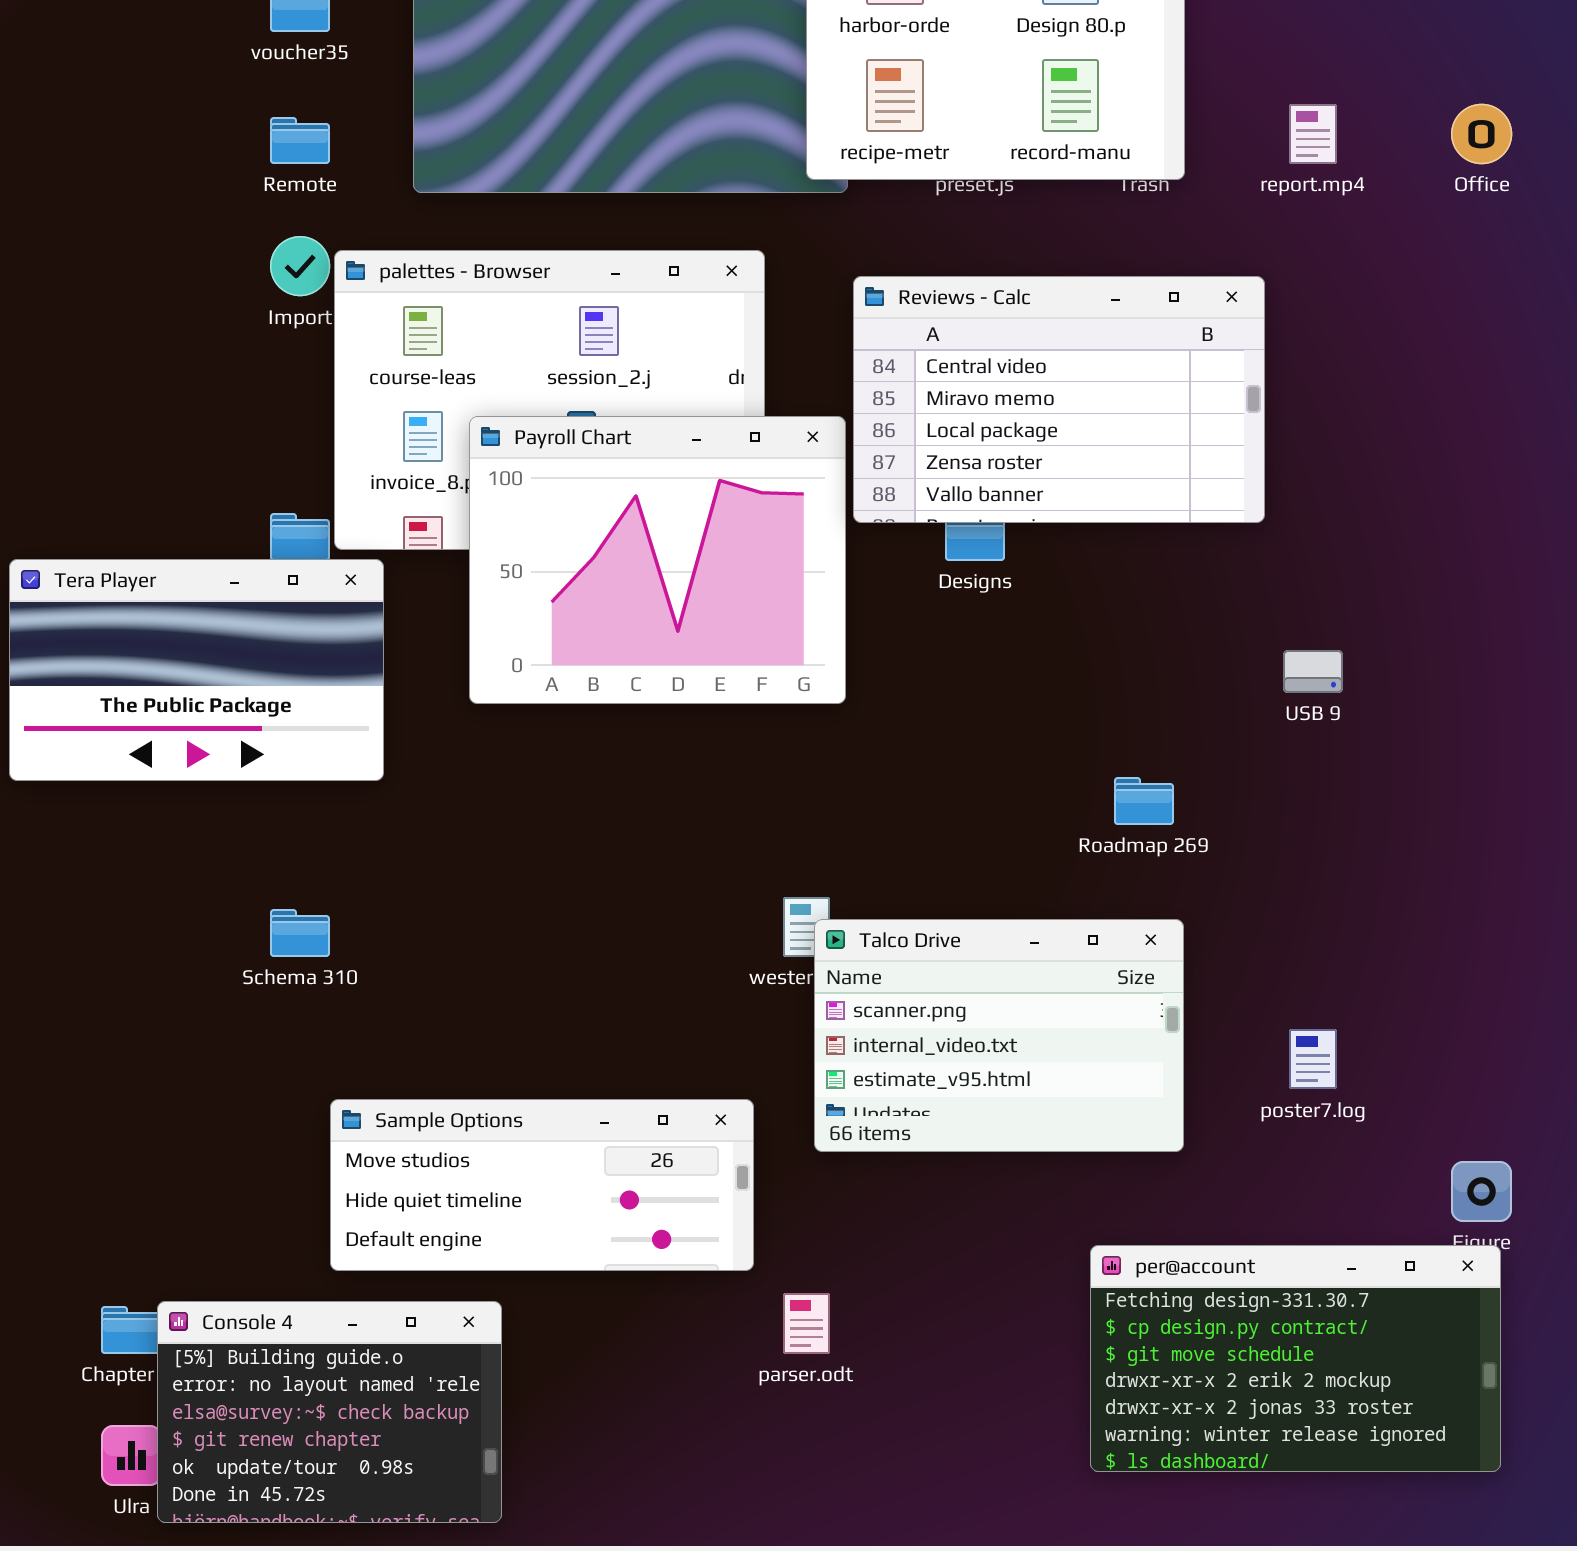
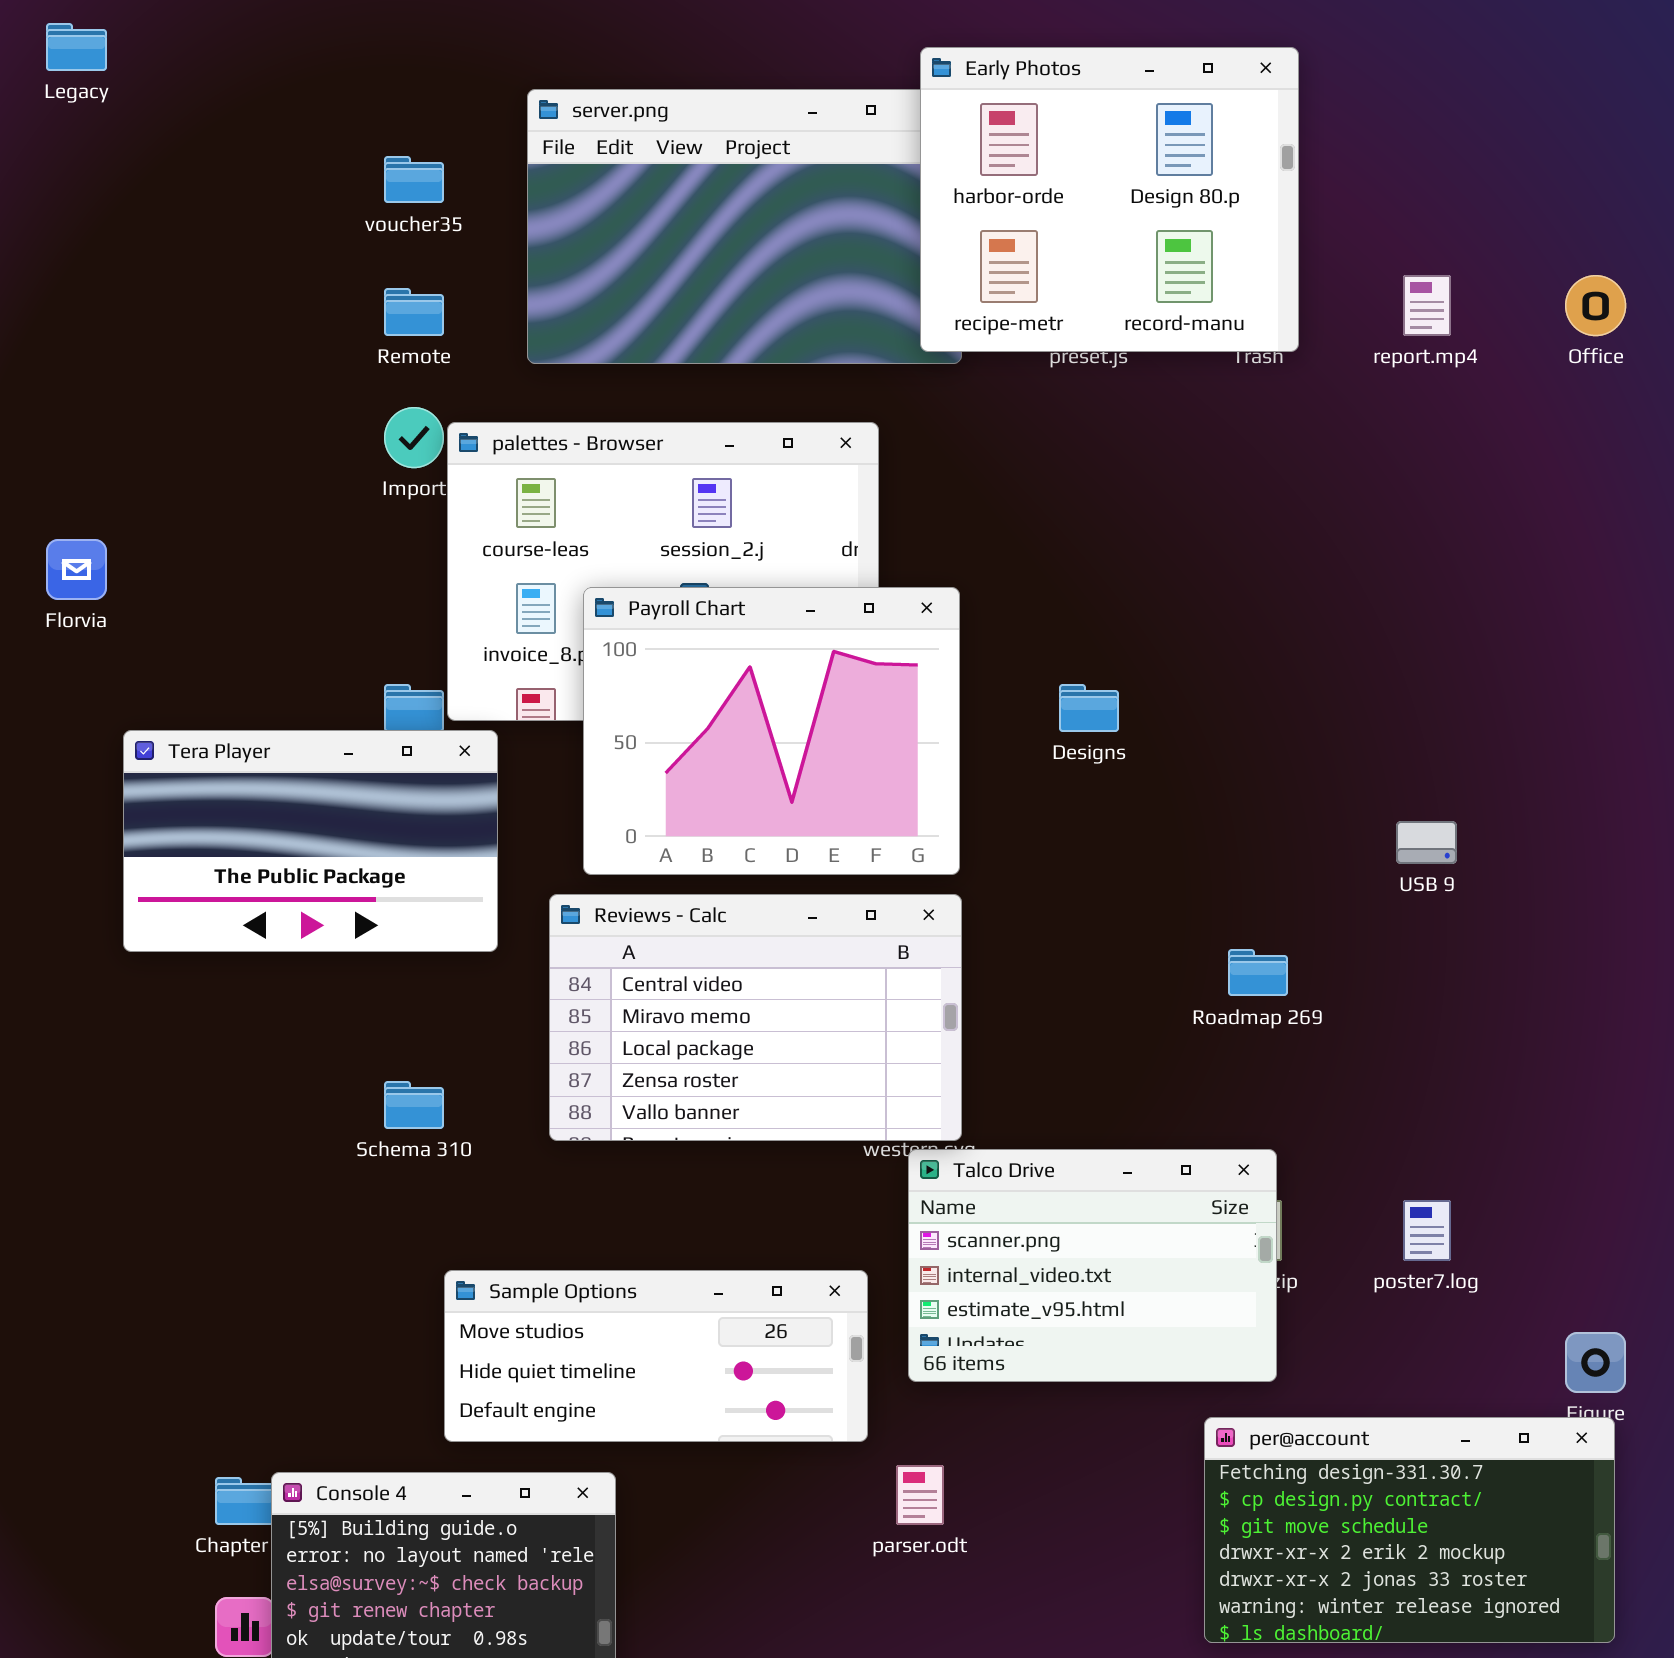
Reviews - Calc: [853,276,1265,523] -> [549,894,962,1141], moved
Talco Drive: [814,919,1184,1152] -> [908,1149,1277,1382], moved

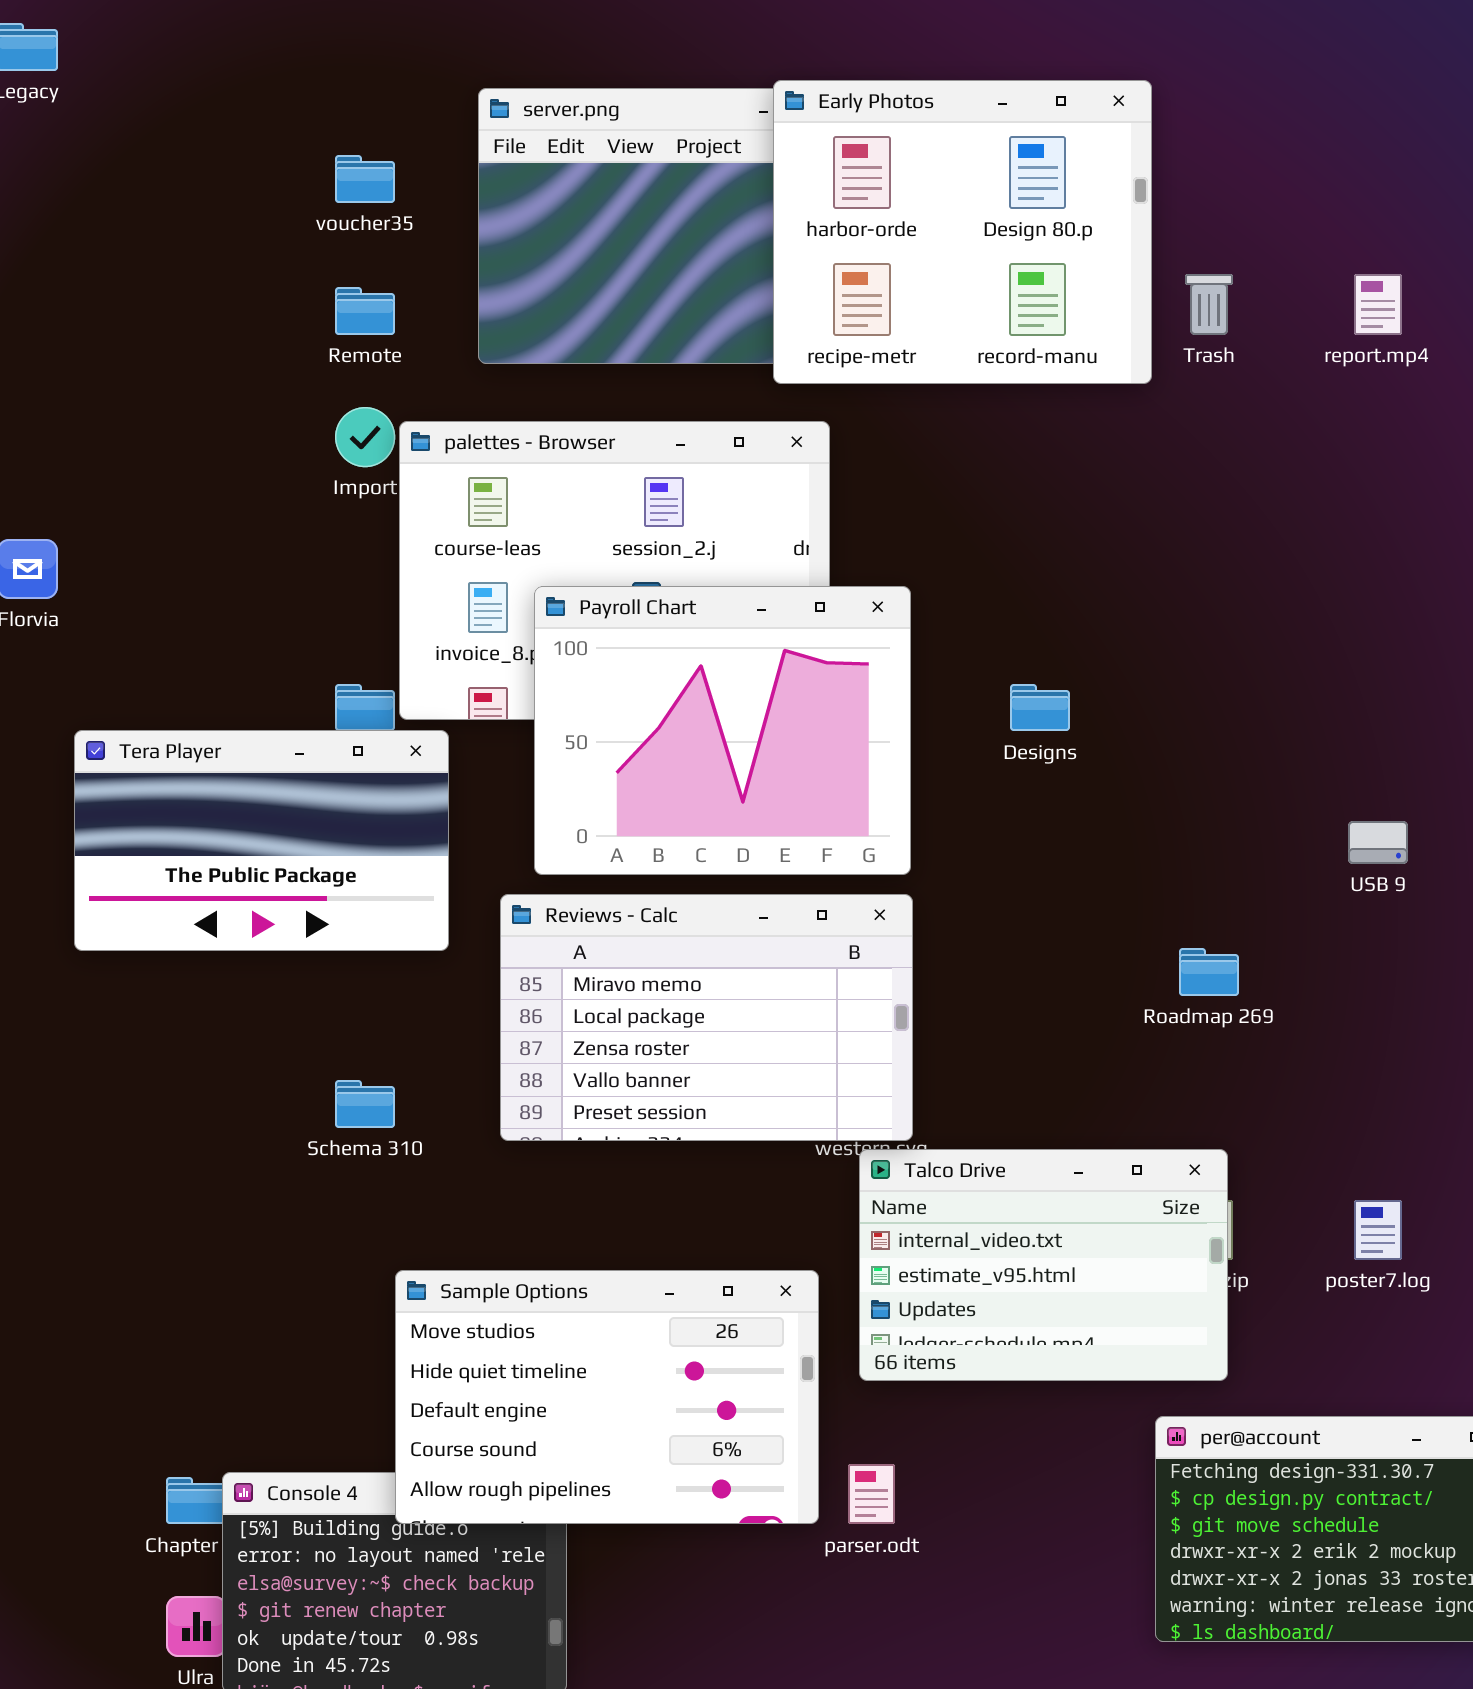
Early Photos: [920,47,1299,352] -> [773,80,1152,384], moved
Reviews - Calc: [549,894,962,1141] -> [500,894,913,1141], scrolled down 1 row
Talco Drive: [908,1149,1277,1382] -> [859,1149,1228,1381], scrolled down 1 row
Sample Options: [444,1270,868,1442] -> [395,1270,819,1524], resized

